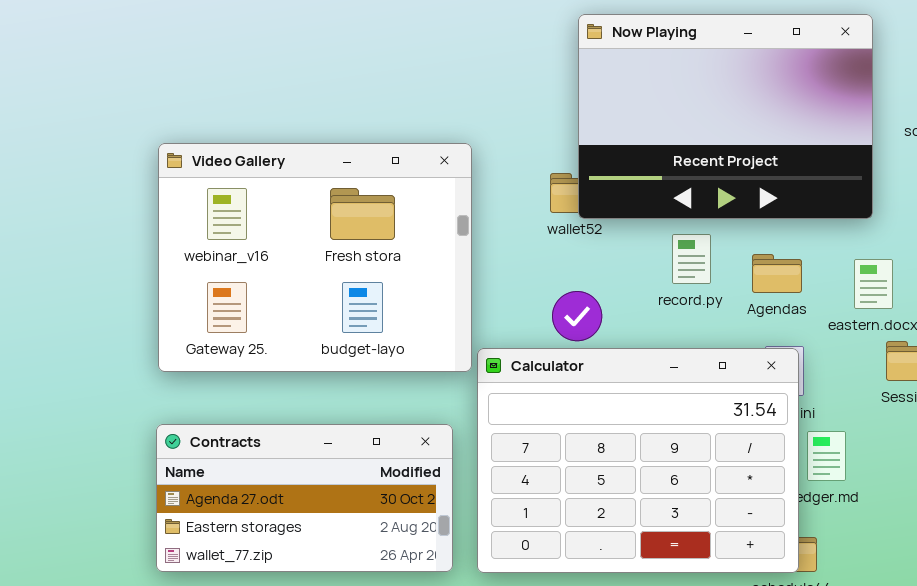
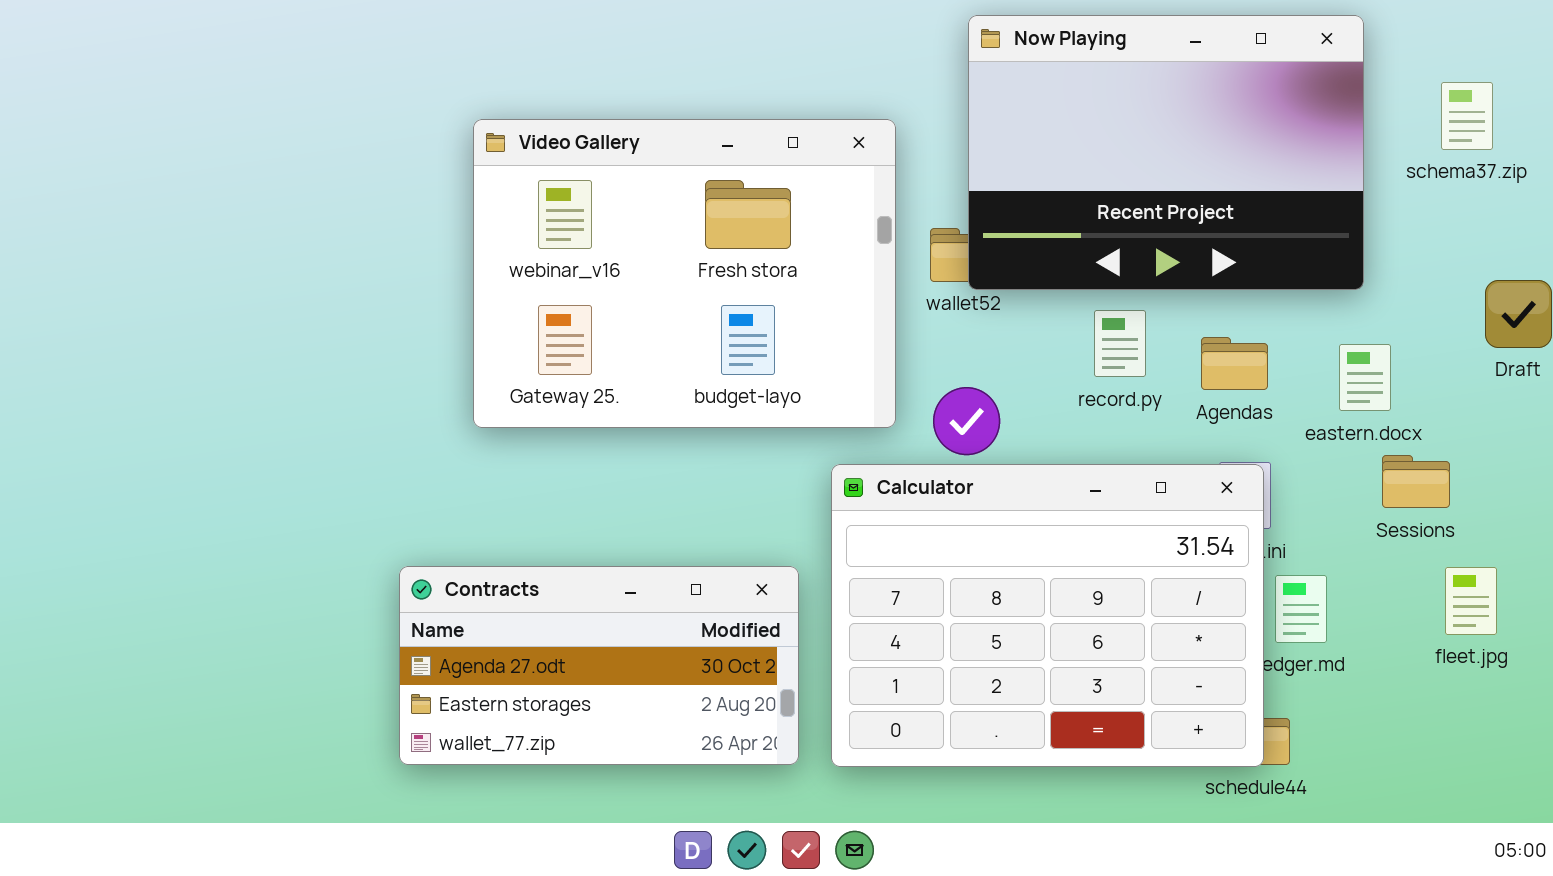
Video Gallery: [158,143,472,372] -> [473,119,896,428], moved

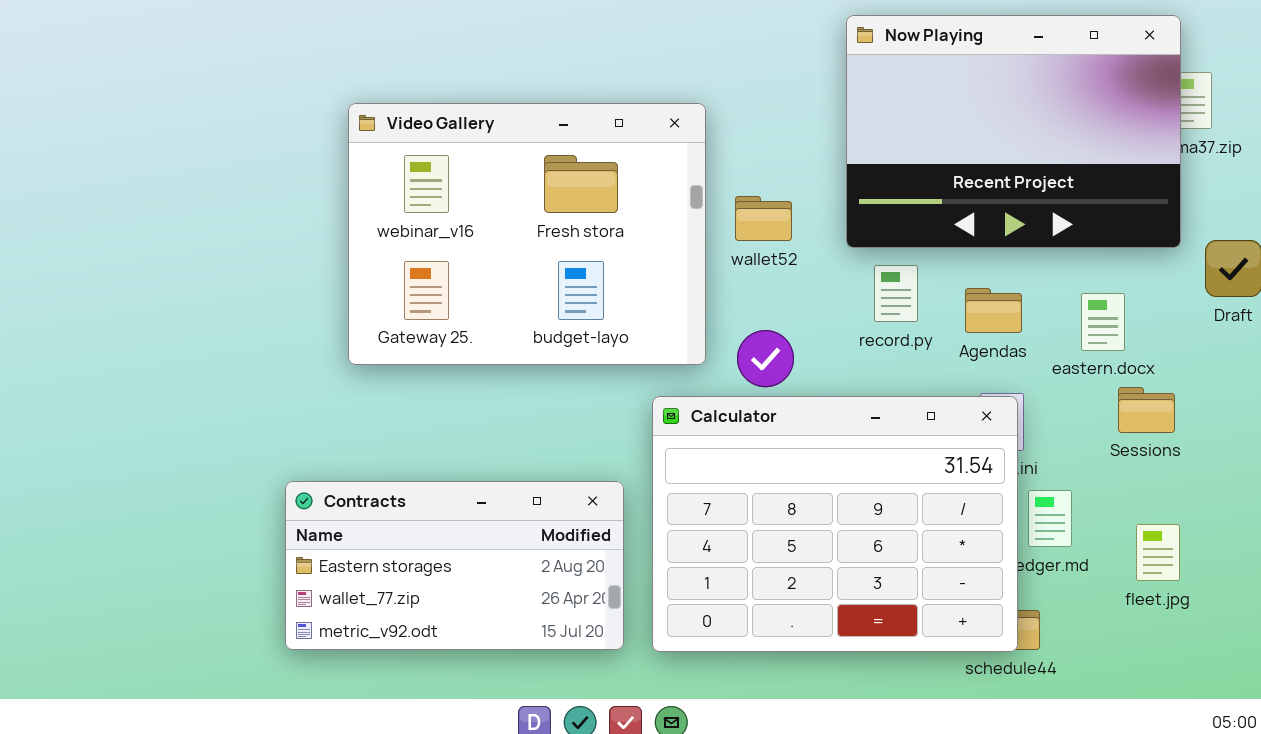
Now Playing: [968,15,1364,290] -> [846,15,1181,248], moved
Contracts: [399,566,799,765] -> [285,481,624,650], scrolled down 1 row
fleet.jpg: [1445,567,1497,635] -> [1136,524,1180,581], moved

